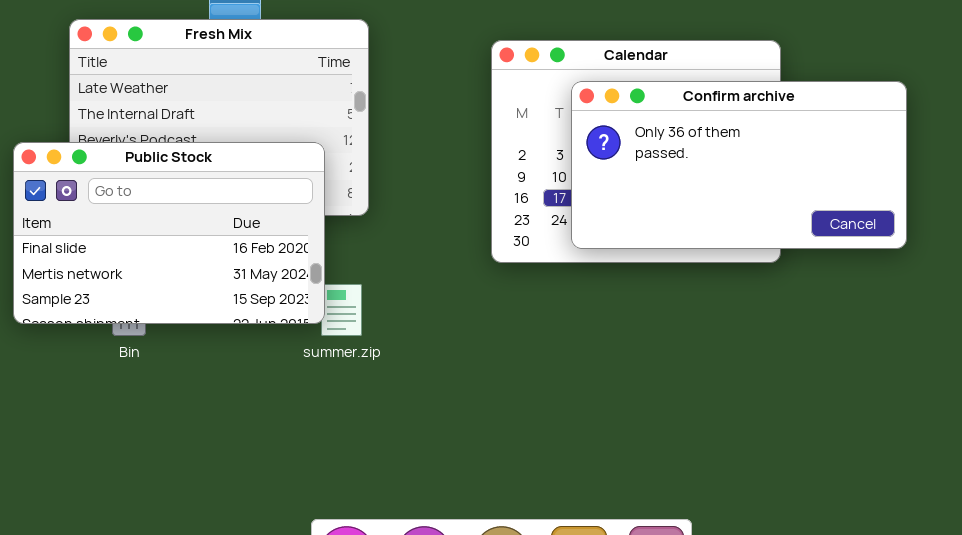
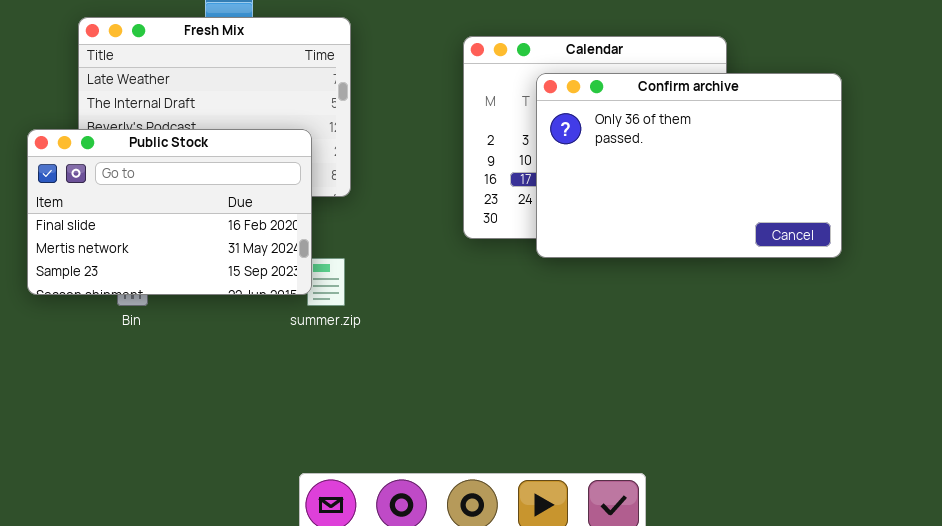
Confirm archive: [571,81,907,249] -> [536,73,842,258], resized

